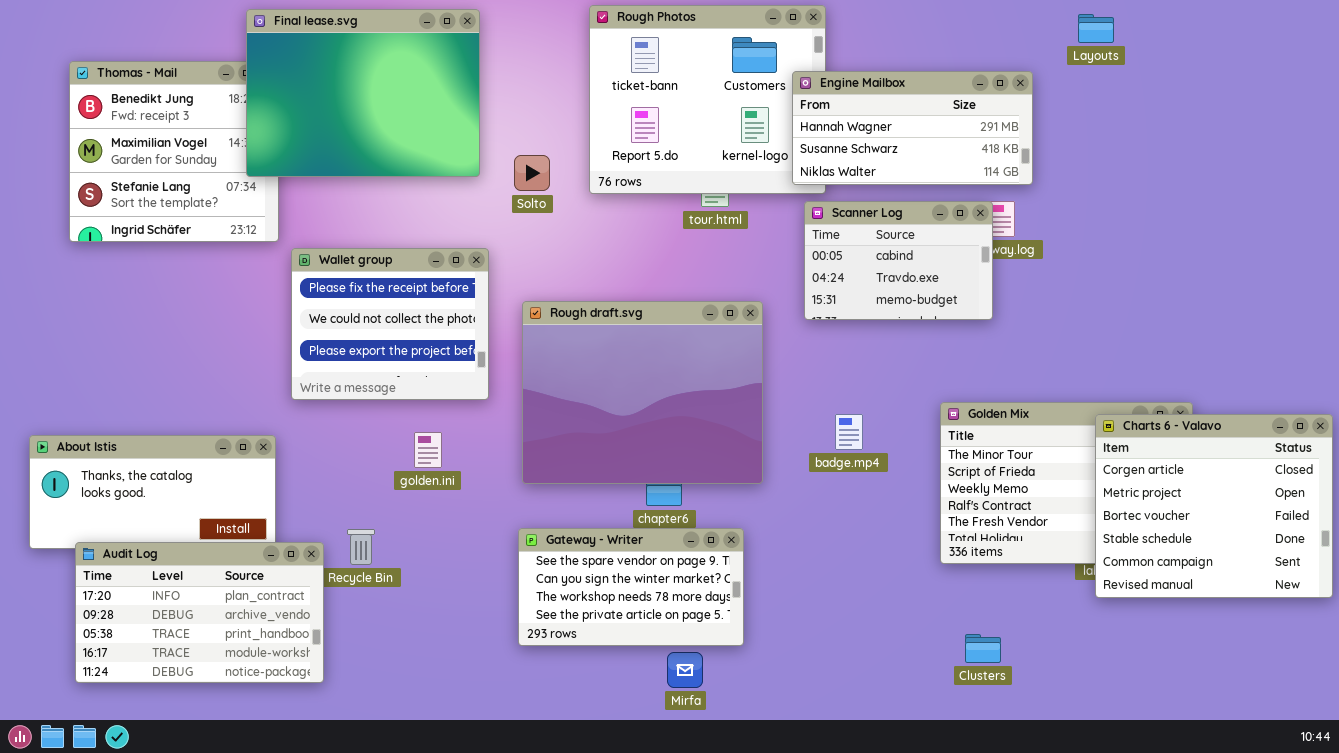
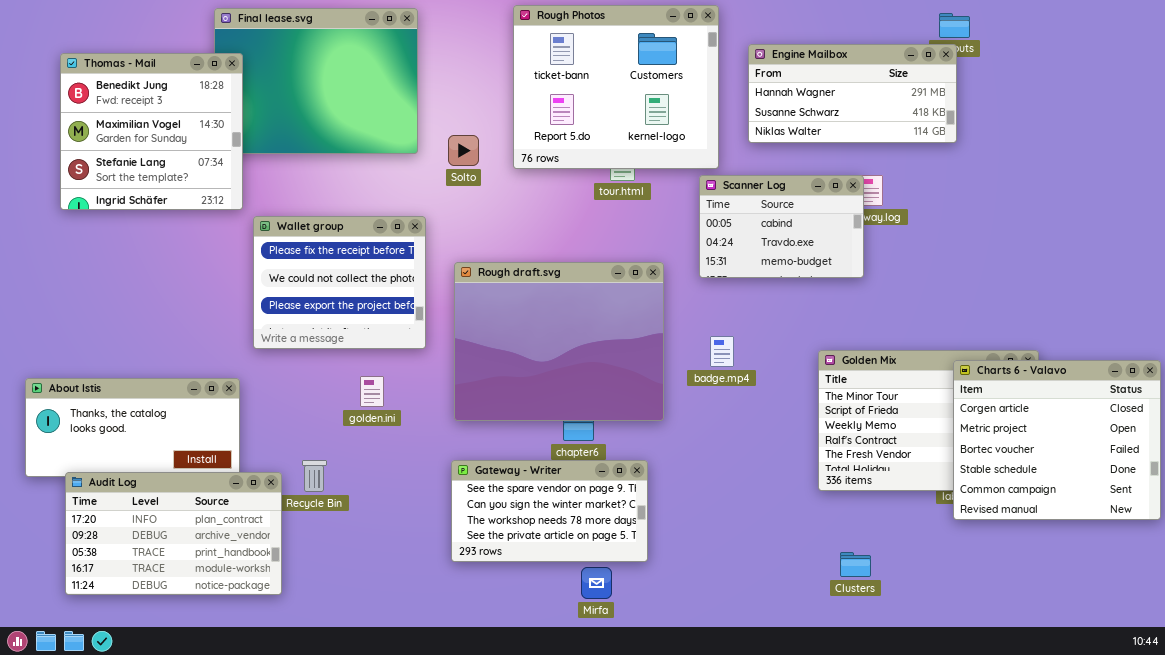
Thomas - Mail: [69,61,279,242] -> [60,53,243,210], raised
Engine Mailbox: [792,71,1033,185] -> [748,44,957,143], moved
badge.mp4: [835,414,863,450] -> [710,336,734,367], moved

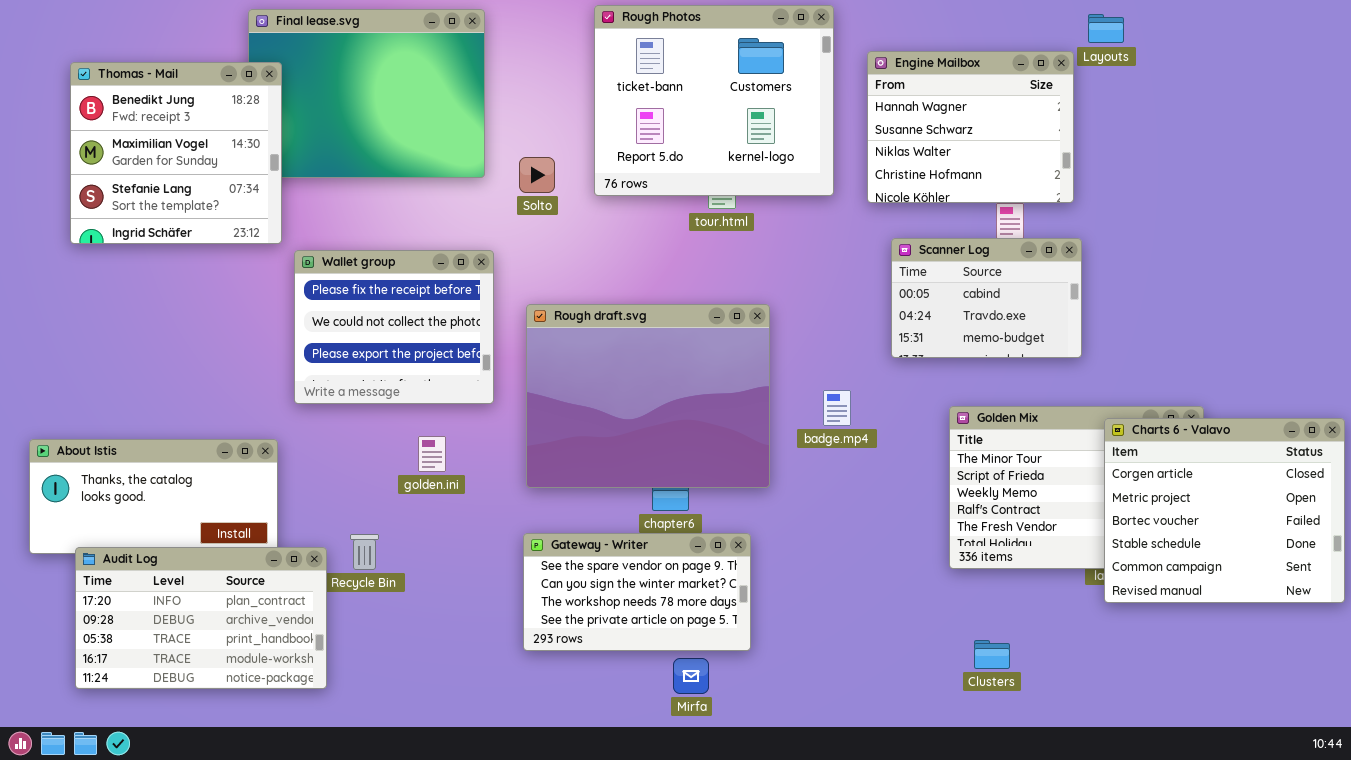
Engine Mailbox: [748,44,957,143] -> [867,51,1074,203], resized
Scanner Log: [699,175,864,278] -> [891,238,1082,358], moved

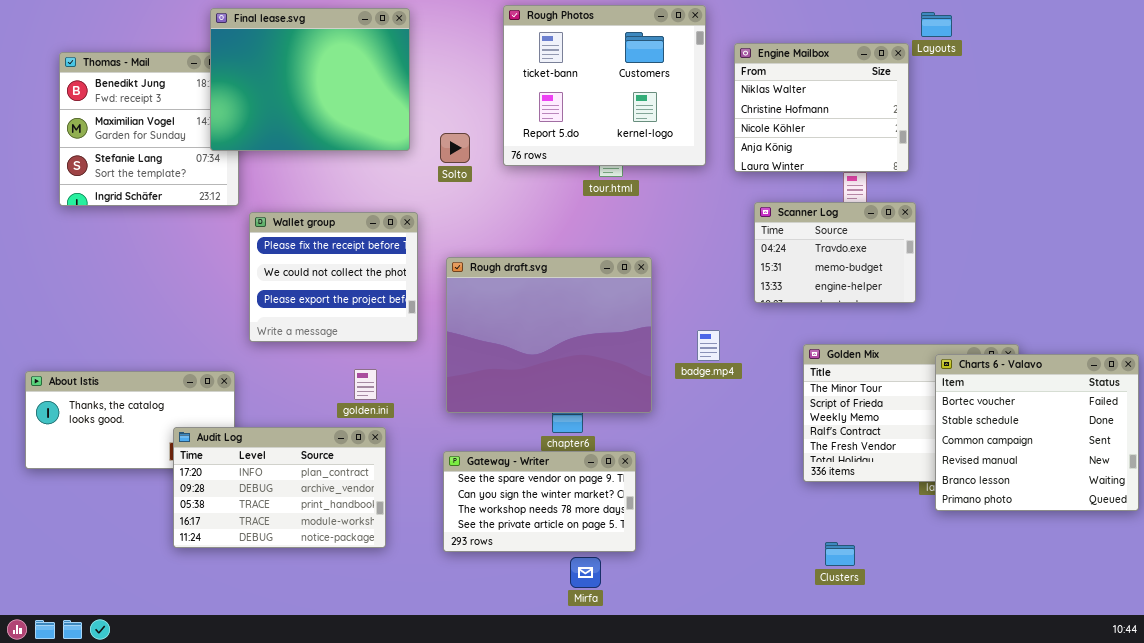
Final lease.svg: [248,9,485,178] -> [210,8,410,151], raised
Engine Mailbox: [867,51,1074,203] -> [734,43,909,172], scrolled down 2 rows
Scanner Log: [891,238,1082,358] -> [754,202,916,303], scrolled down 1 row
Charts 6 - Valavo: [1104,418,1345,603] -> [935,354,1139,511], scrolled down 2 rows
Audit Log: [75,547,327,689] -> [173,427,386,548], moved

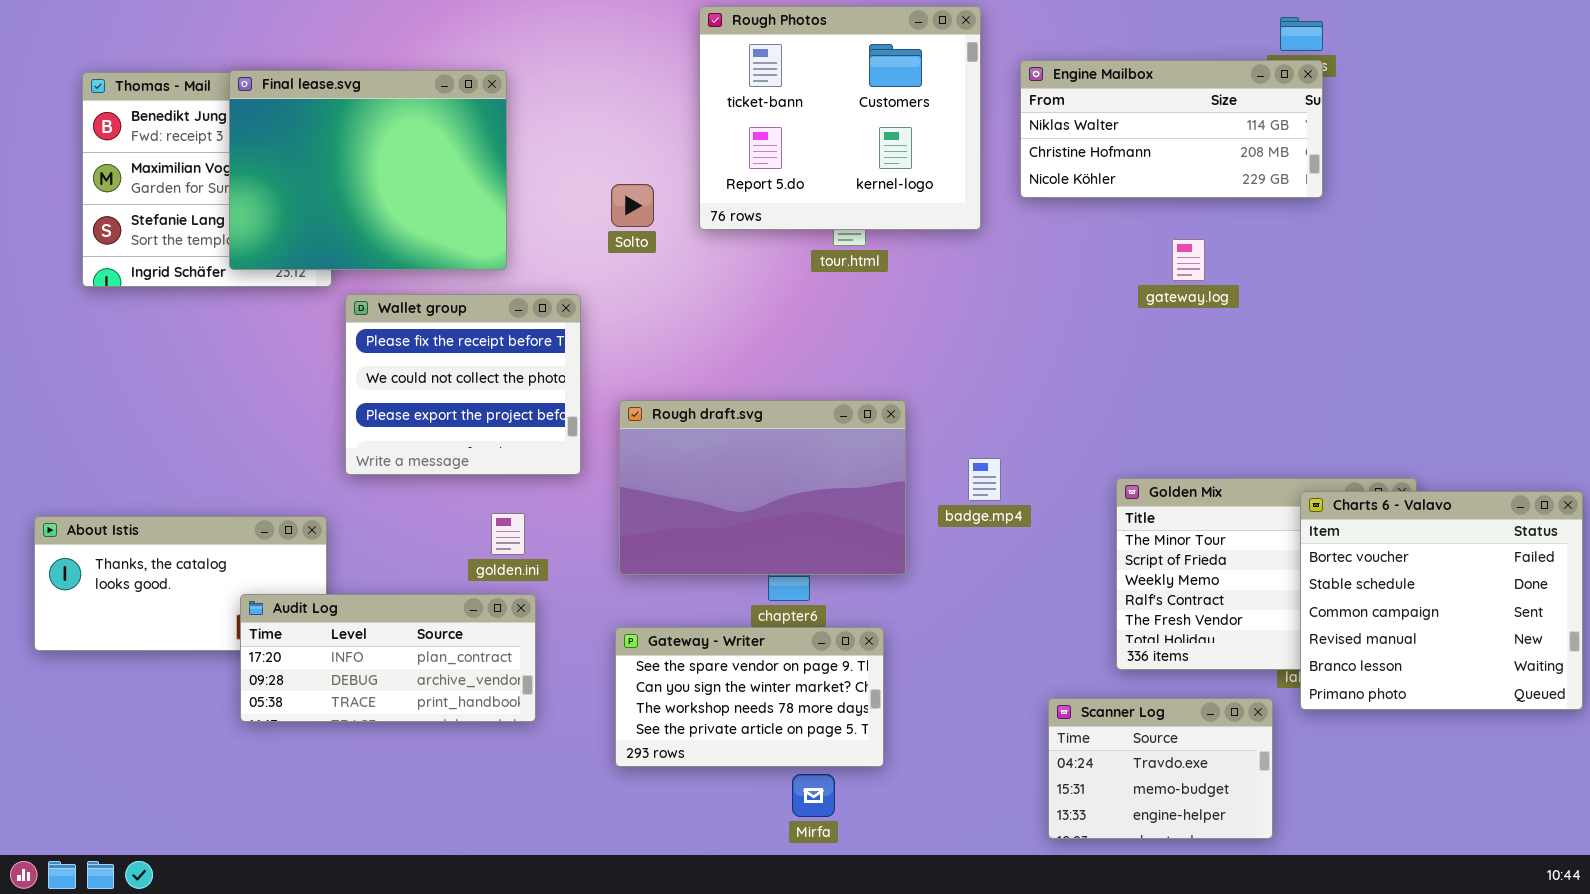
Final lease.svg: [210,8,410,151] -> [229,70,507,270], moved
Engine Mailbox: [734,43,909,172] -> [1020,60,1323,198], resized
Scanner Log: [754,202,916,303] -> [1048,698,1273,839], moved
Rough draft.svg: [446,257,652,413] -> [619,400,906,575], resized
Audit Log: [173,427,386,548] -> [240,594,536,722], resized

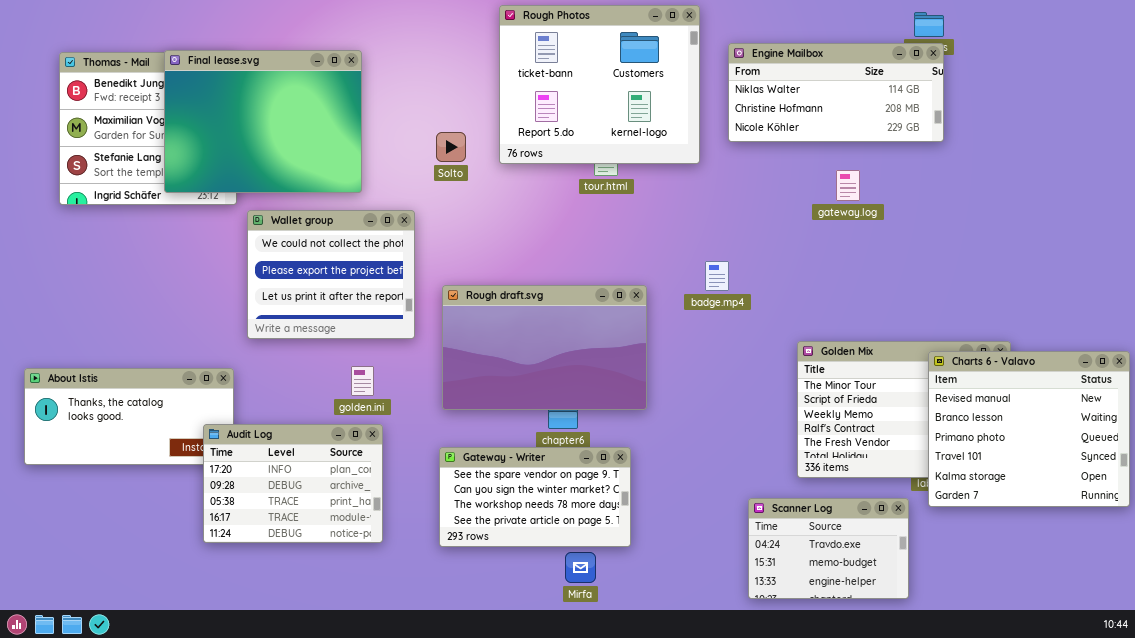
Wallet group: [345,294,581,475] -> [247,210,415,339], scrolled down 1 row
badge.mp4: [968,458,1001,501] -> [705,261,729,291], moved
Charts 6 - Valavo: [1300,491,1583,710] -> [928,351,1130,507], scrolled down 3 rows
Audit Log: [240,594,536,722] -> [203,424,383,543], resized

